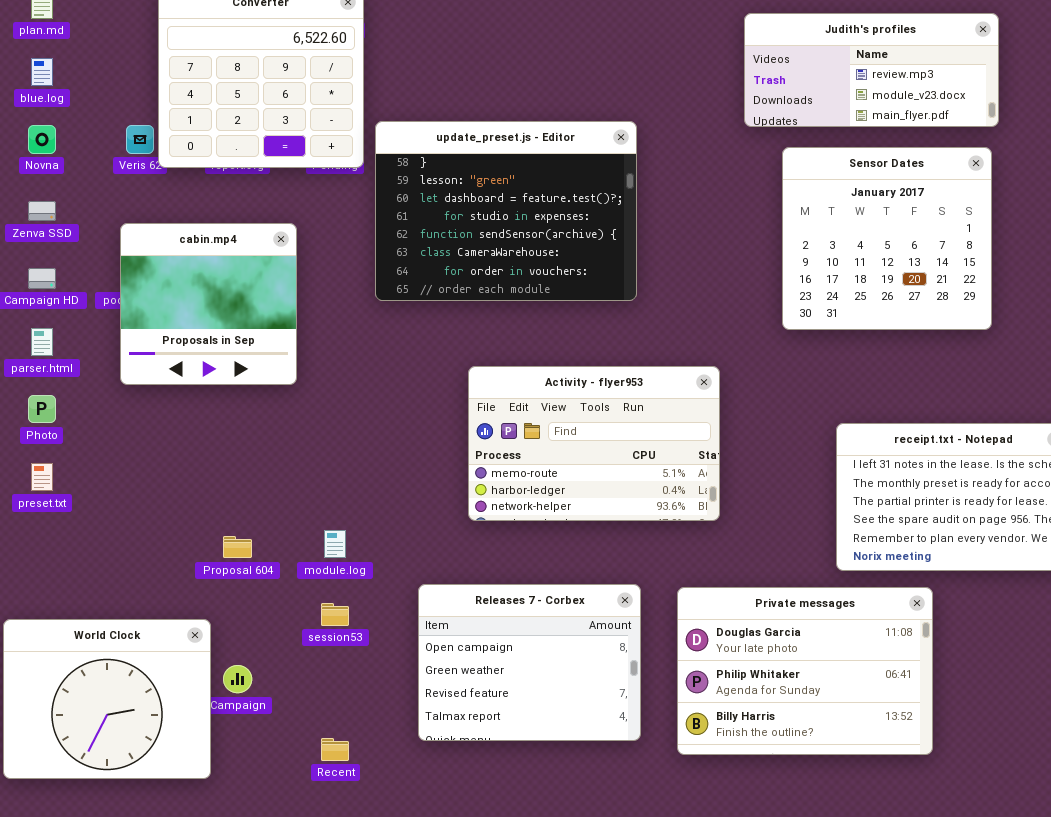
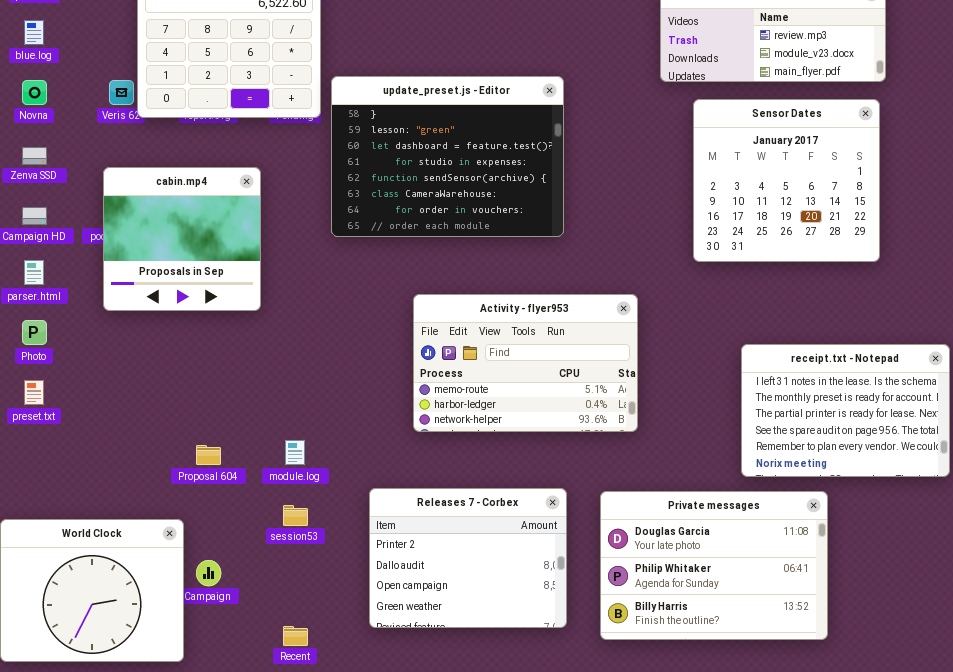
Releases 7 - Corbex: [418,584,641,741] -> [369,488,567,628], scrolled up 2 rows

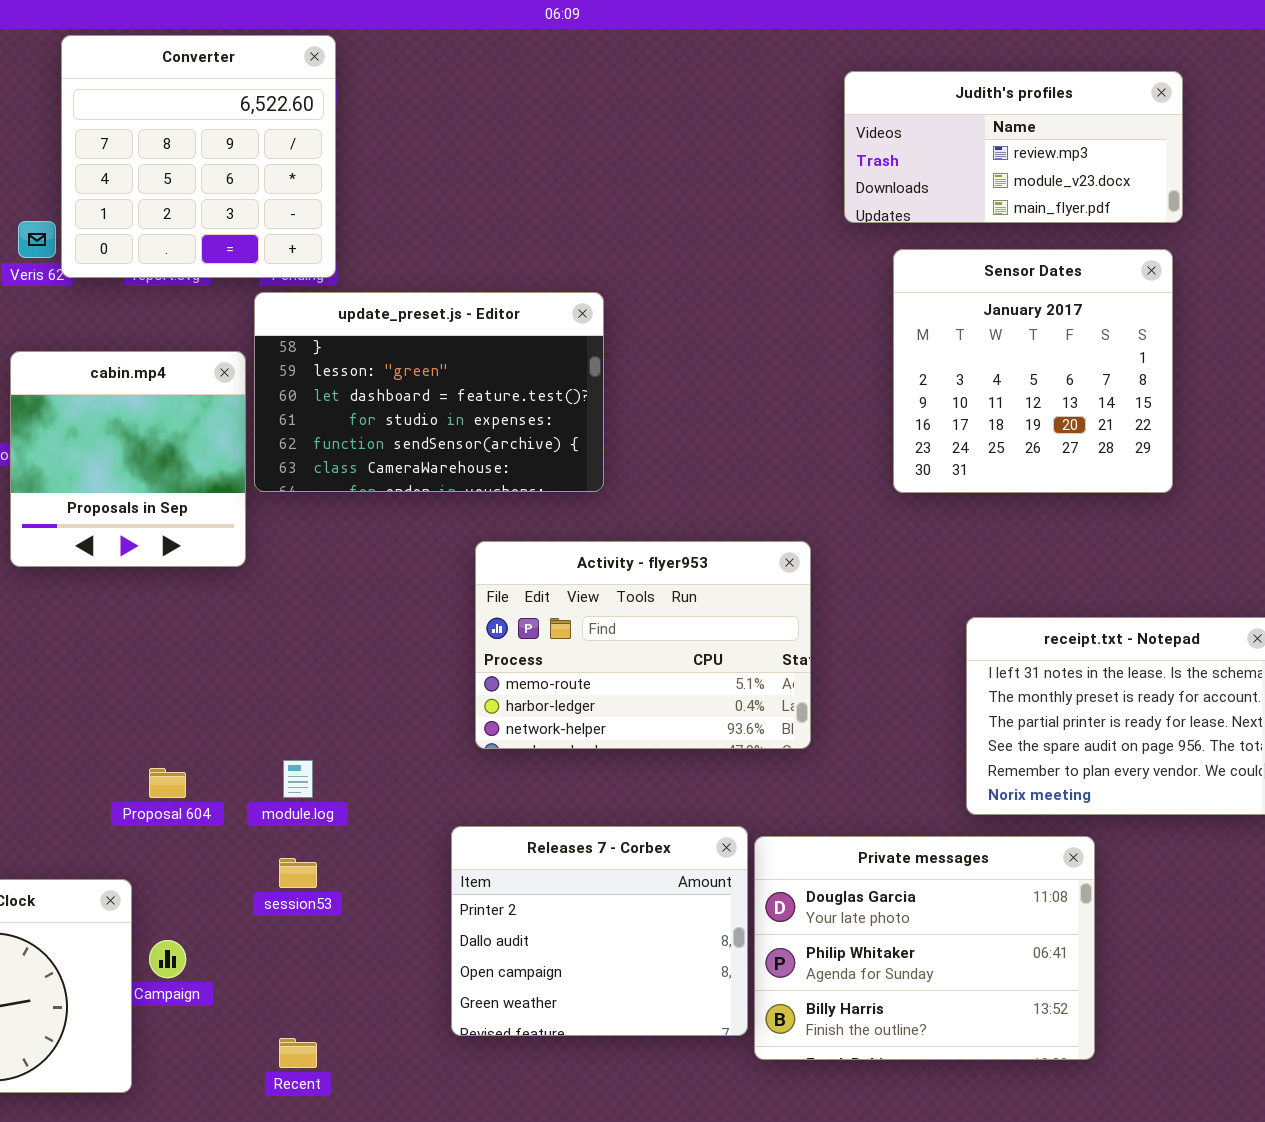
update_preset.js - Editor: [331,76,564,237] -> [254,292,604,492], moved, resized
Releases 7 - Corbex: [369,488,567,628] -> [451,826,748,1036], moved

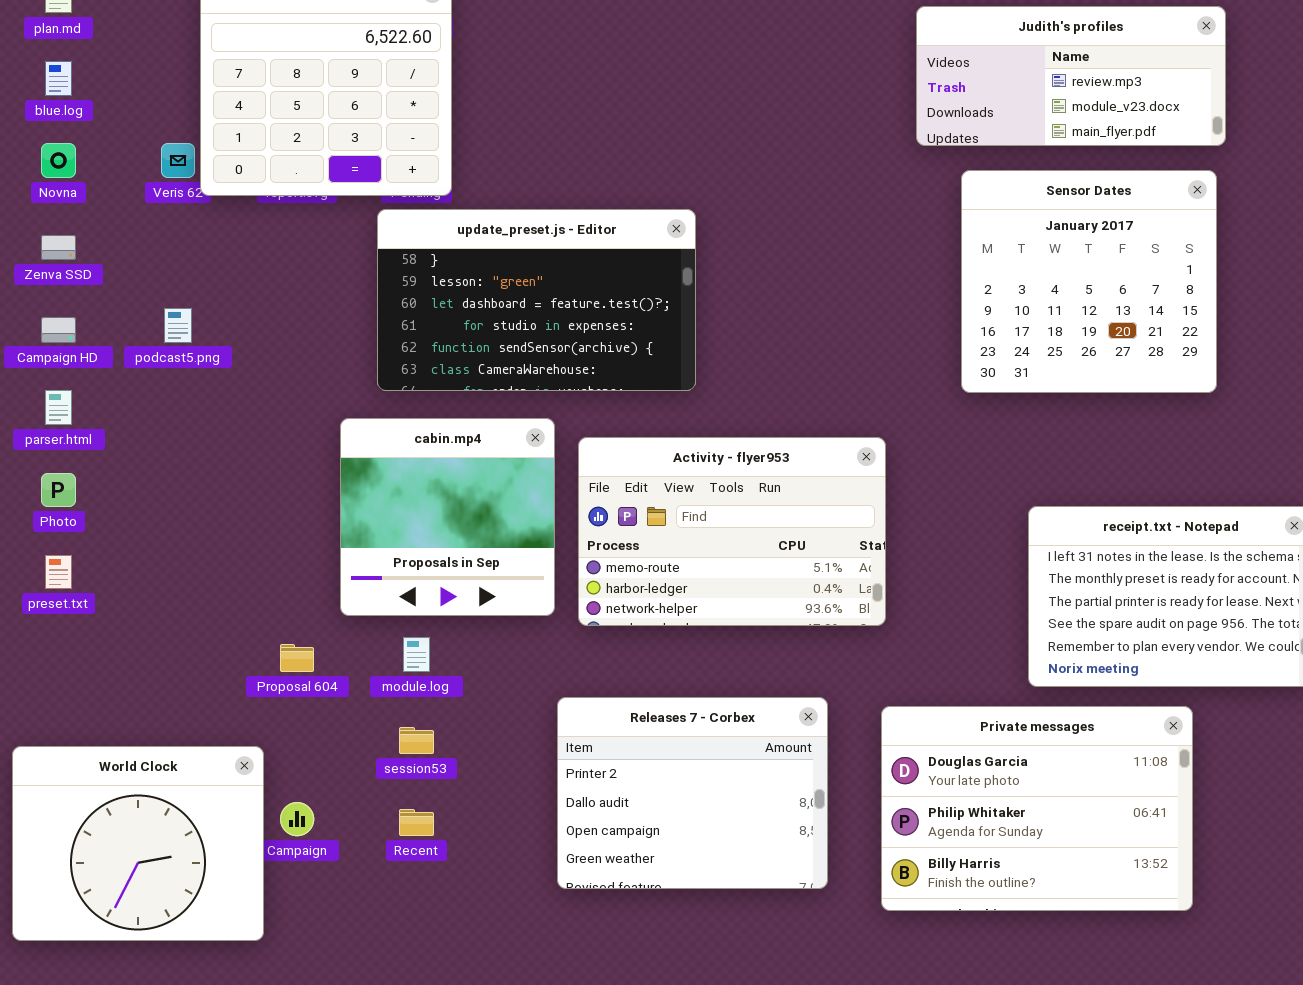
cabin.mp4: [10,351,246,567] -> [340,418,555,616], moved
Private messages: [754,836,1095,1060] -> [881,706,1193,911], moved
Recent: [279,1038,317,1068] -> [399,809,434,836], moved

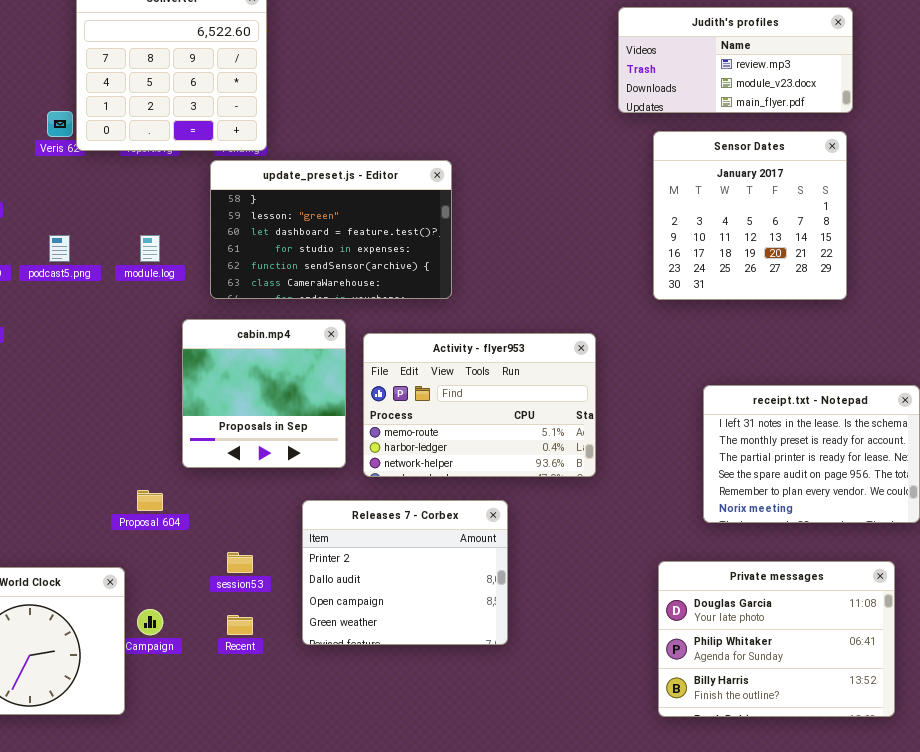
module.log: [403,637,430,672] -> [140,235,160,262], moved
Releases 7 - Corbex: [557,697,828,889] -> [302,500,508,645], moved
Private messages: [881,706,1193,911] -> [658,561,895,717], moved

